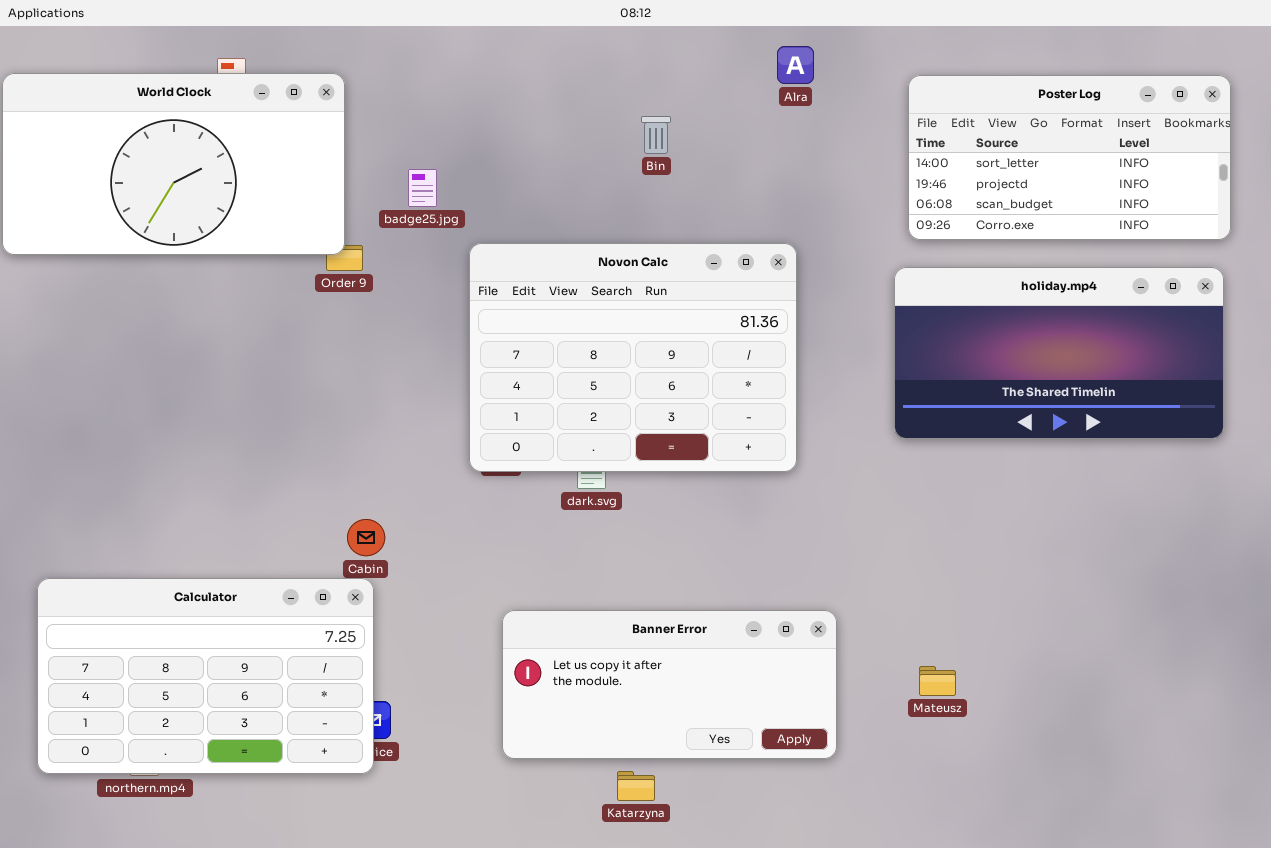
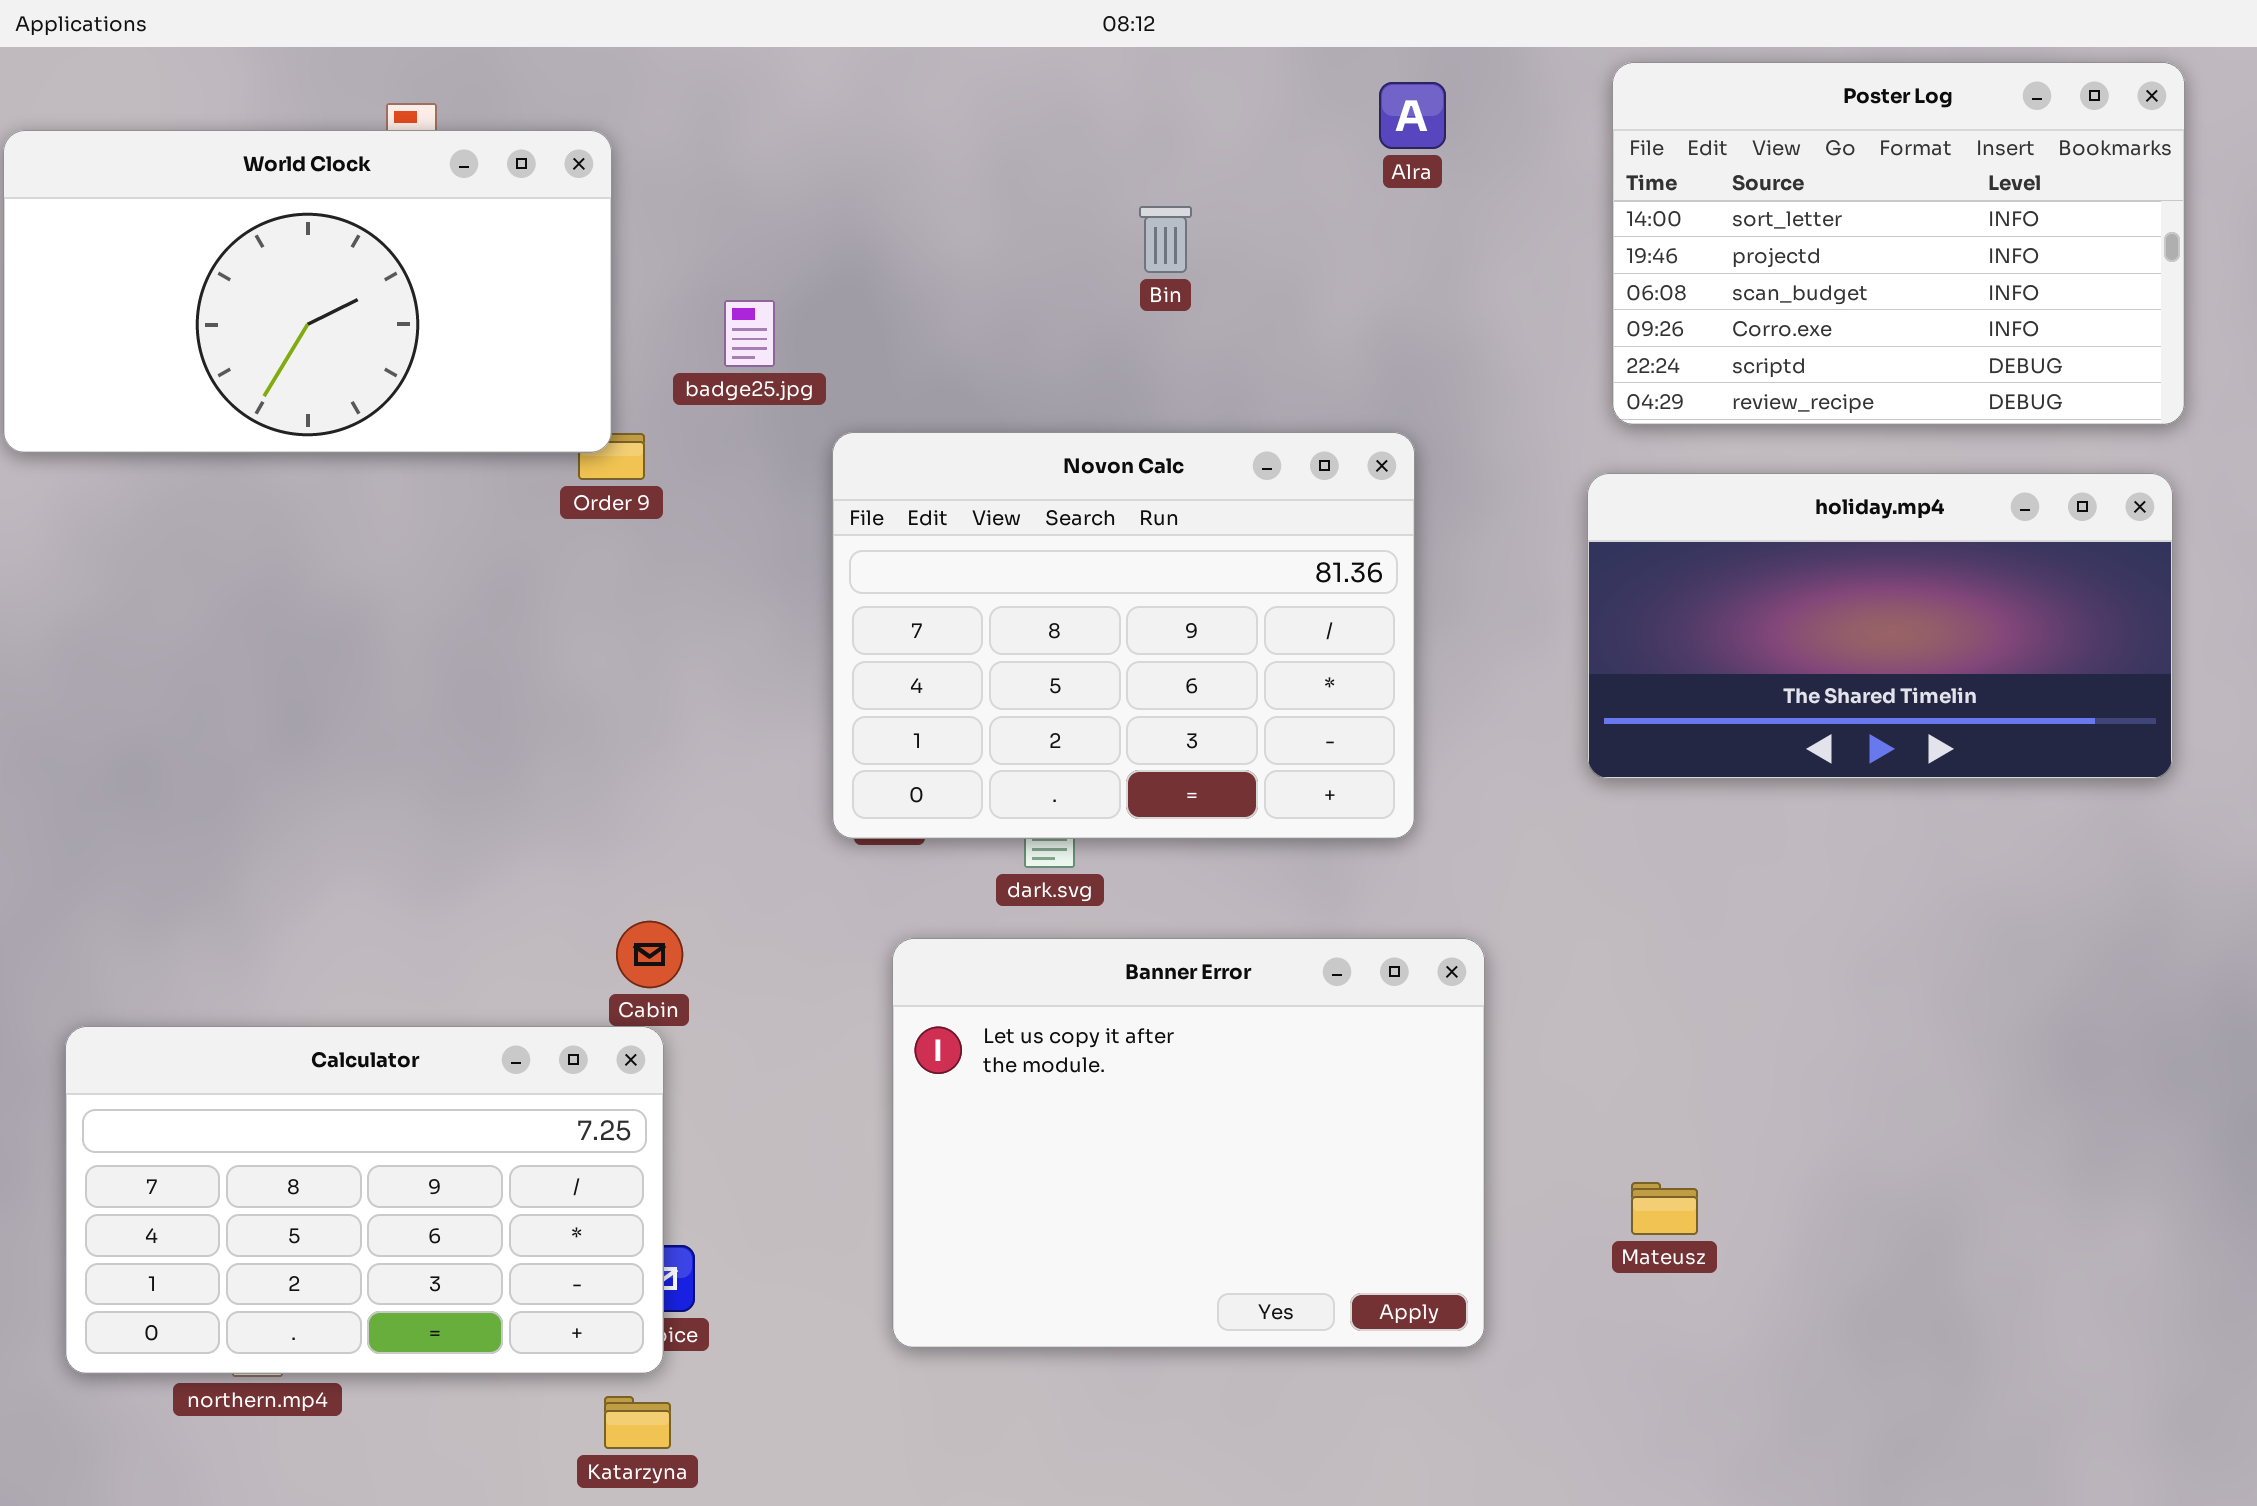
Poster Log: [908,75,1231,240] -> [1612,62,2185,425], resized
Banner Error: [502,610,837,759] -> [892,938,1485,1348], resized
Katarzyna: [617,771,655,801] -> [604,1396,671,1449], moved

